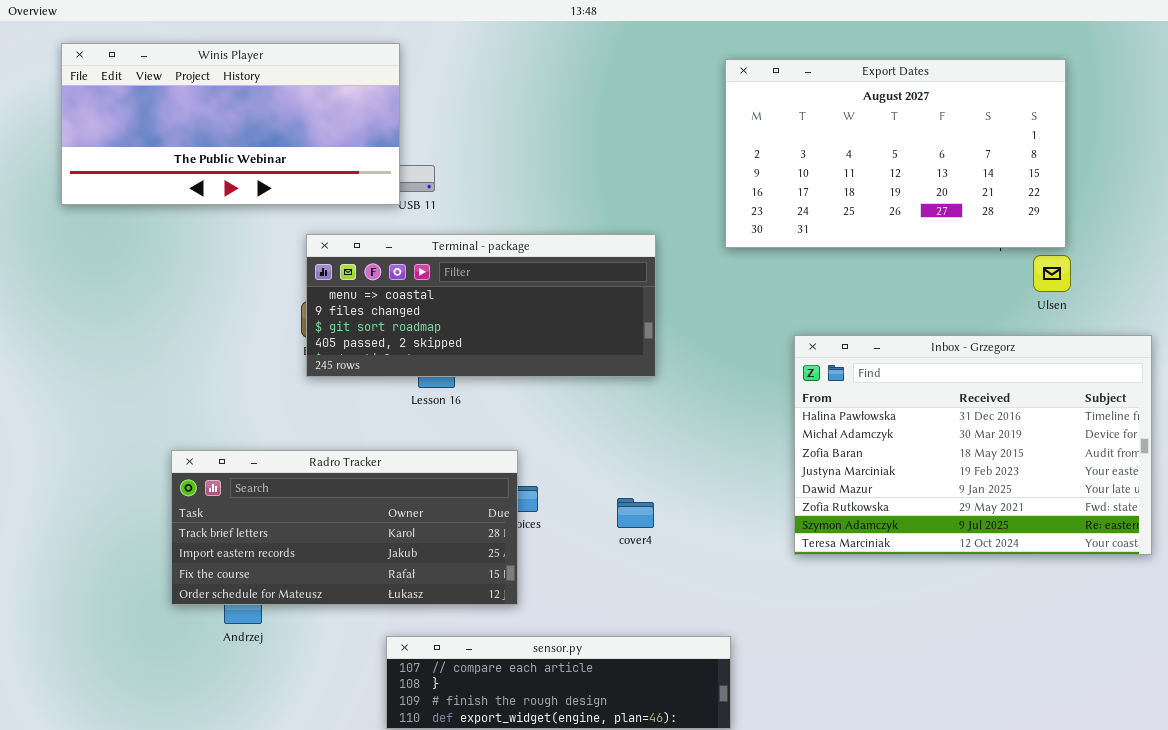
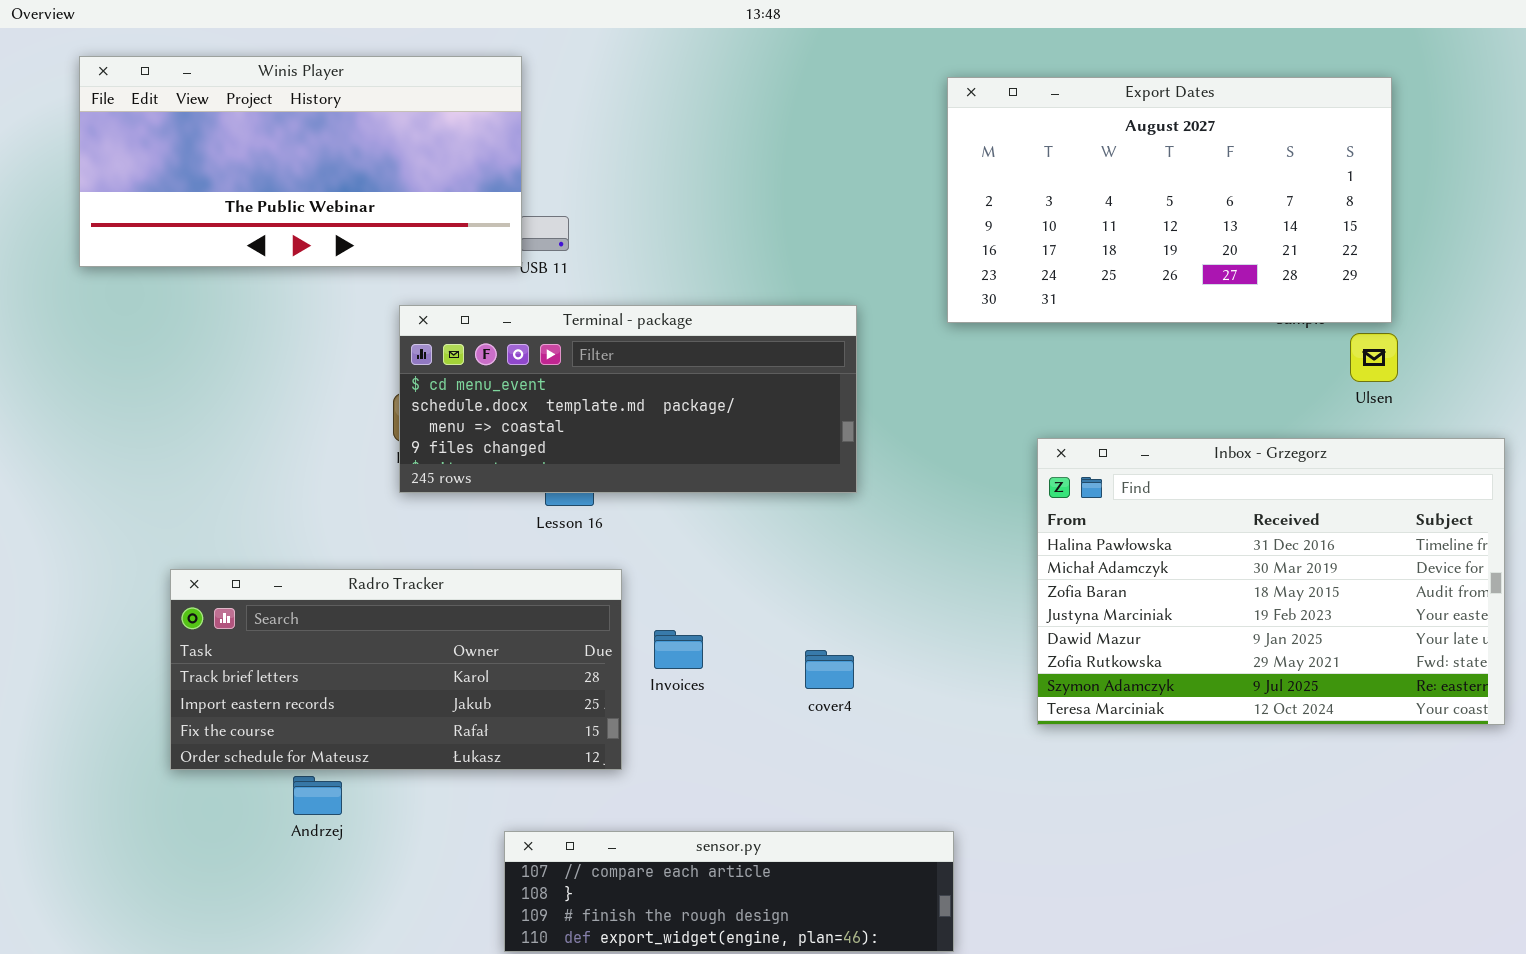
Terminal - package: [306,234,656,377] -> [399,305,857,493], scrolled up 2 rows
Radro Tracker: [171,450,518,605] -> [170,569,622,770], moved

